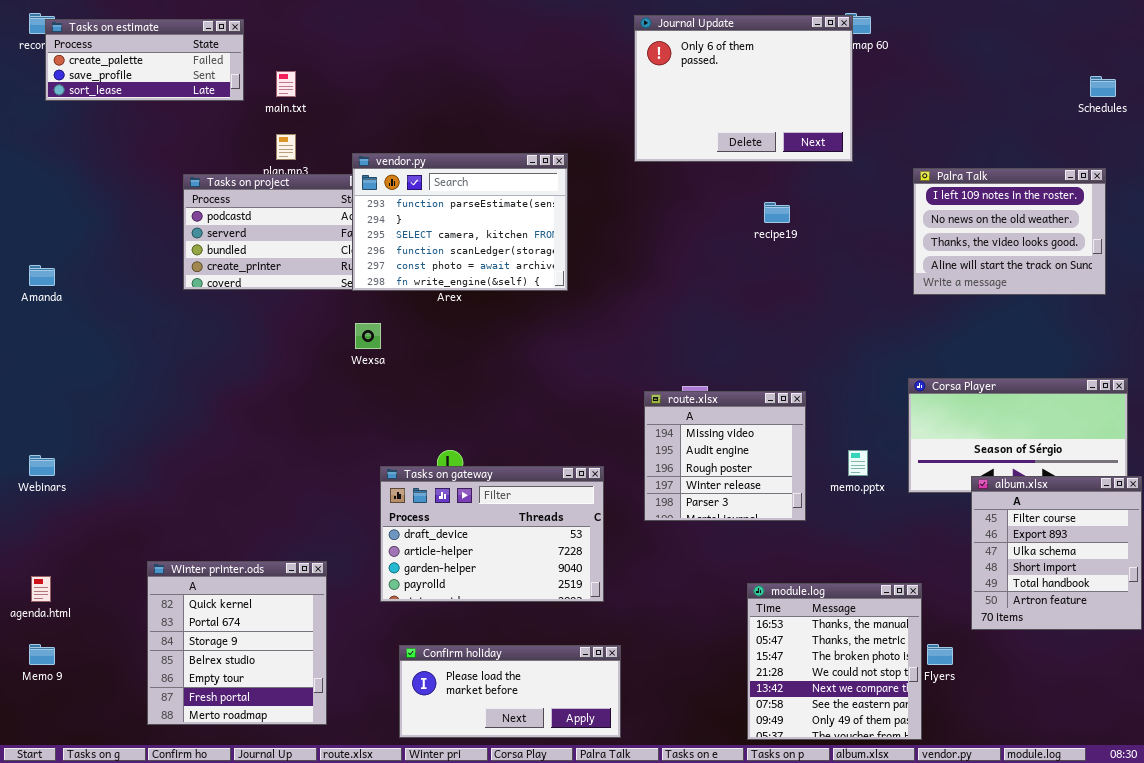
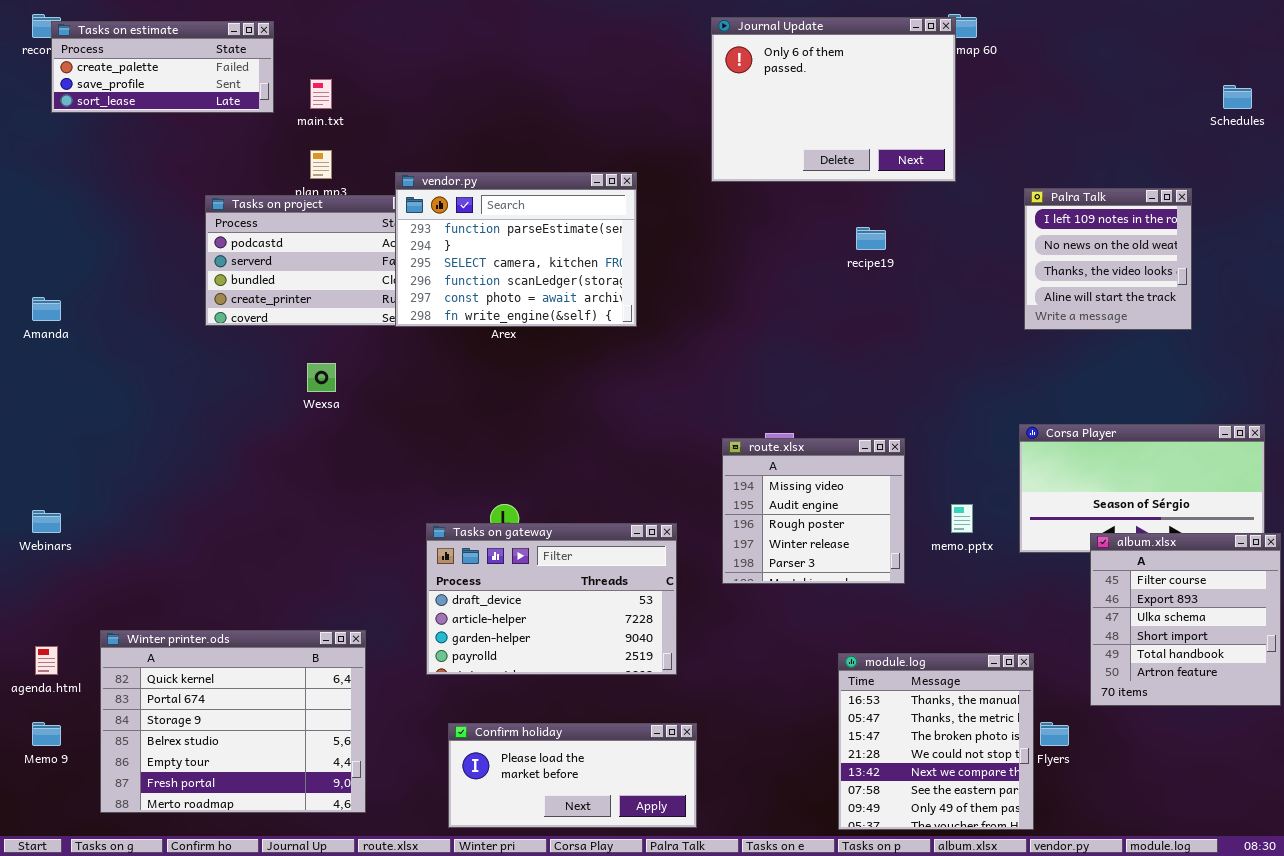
Palra Talk: [913,168,1106,295] -> [1024,188,1192,330], resized
Wexsa: [355,323,381,349] -> [307,363,336,392], moved
Winter printer.ods: [147,561,327,725] -> [100,630,366,813], resized

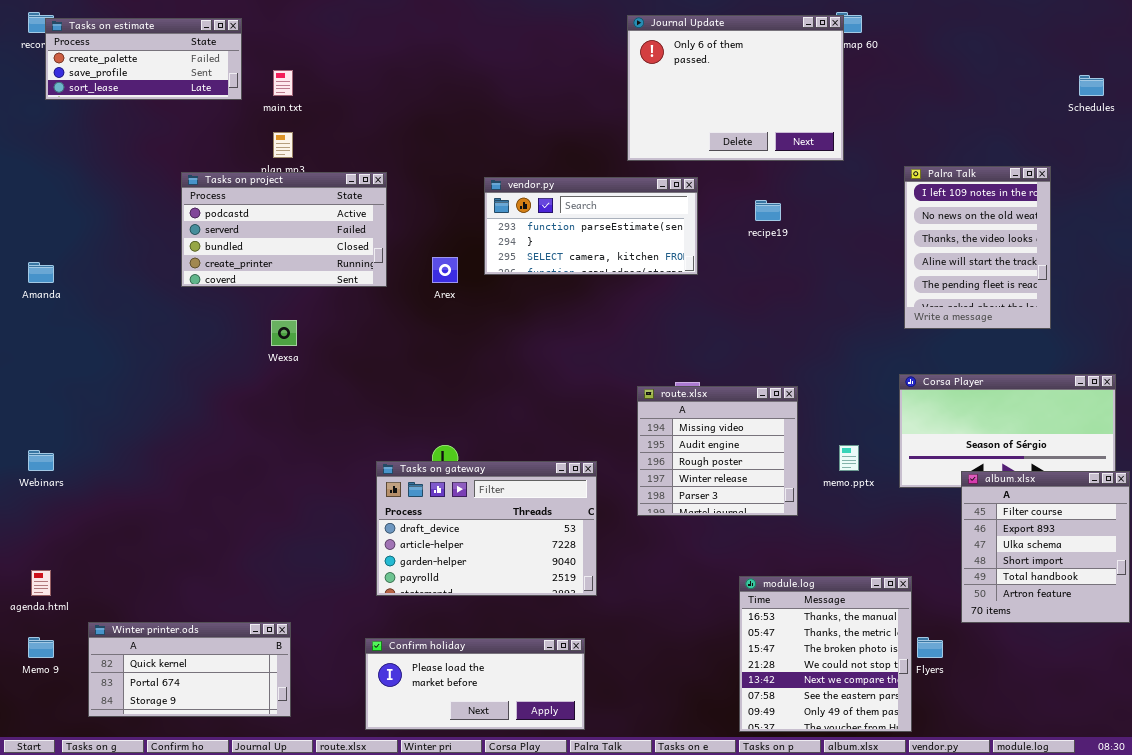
vendor.py: [395,172,637,327] -> [484,177,698,275], moved, resized
Palra Talk: [1024,188,1192,330] -> [904,166,1051,329], resized
Winter printer.ods: [100,630,366,813] -> [88,622,291,717], resized
Confirm holiday: [448,723,697,828] -> [365,638,585,730], moved

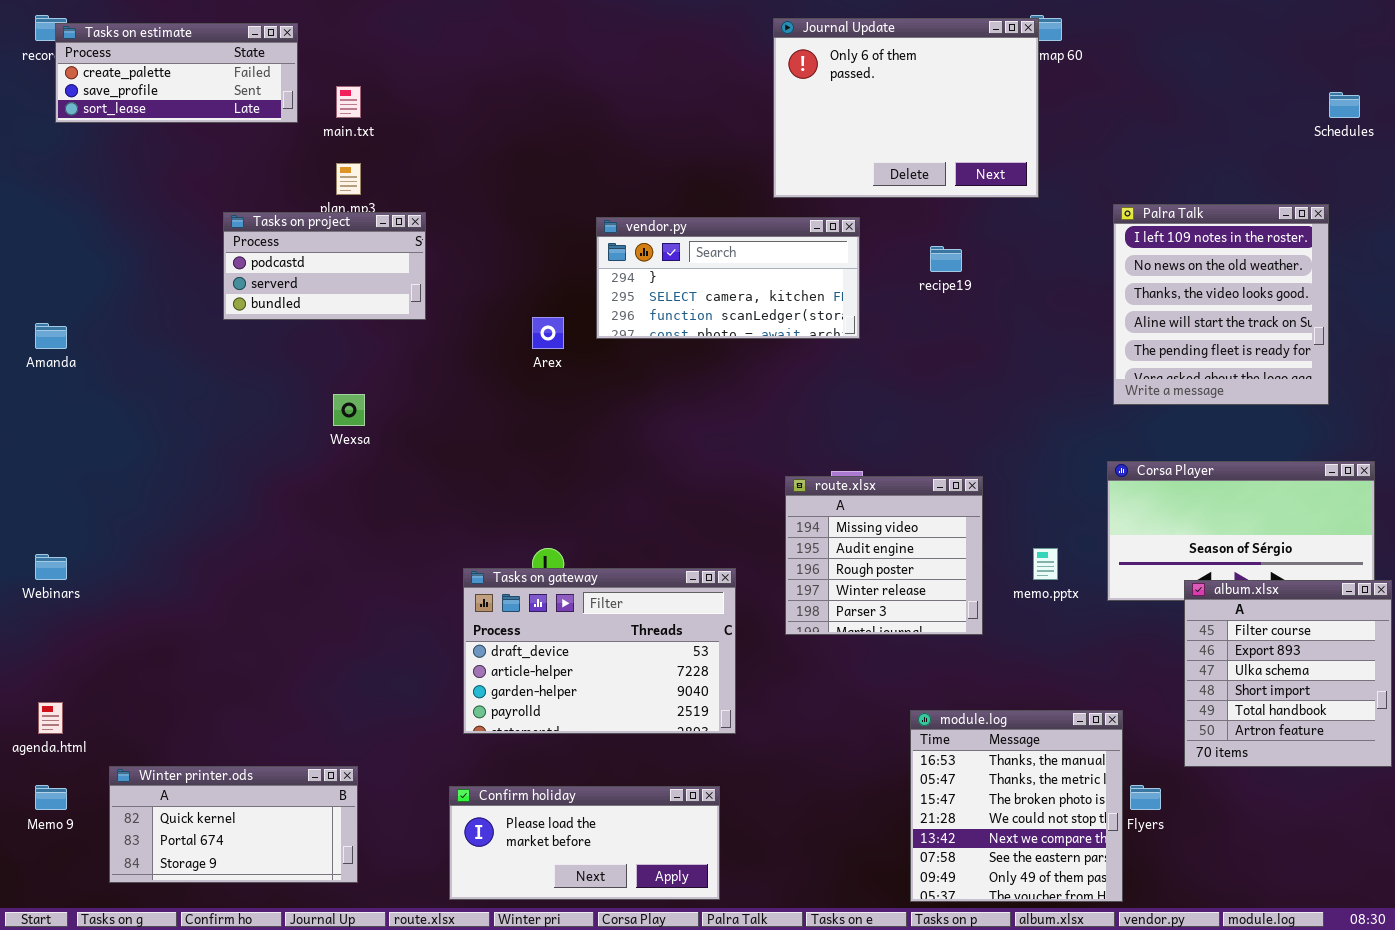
Palra Talk: [904,166,1051,329] -> [1113,204,1329,405], resized
Tasks on project: [181,172,387,287] -> [223,212,426,320], resized
vendor.py: [484,177,698,275] -> [596,217,860,339], scrolled down 1 row

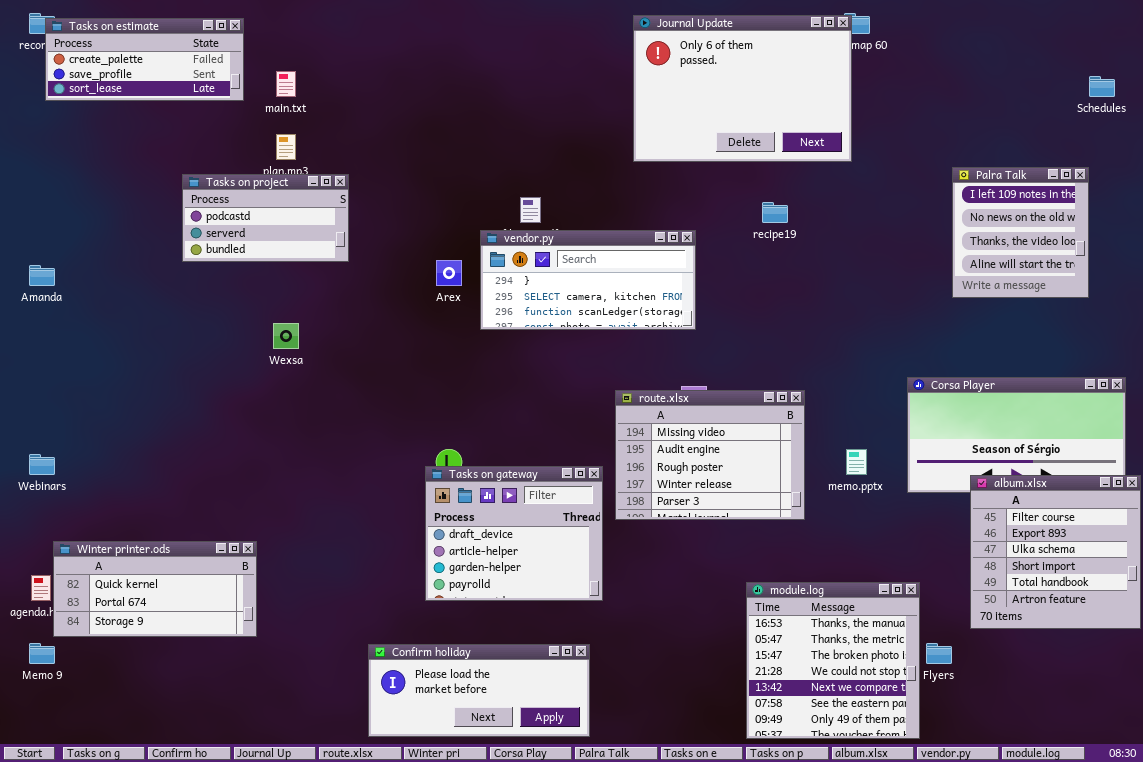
Palra Talk: [1113,204,1329,405] -> [952,167,1089,298], resized
vendor.py: [596,217,860,339] -> [480,230,696,330], moved
route.xlsx: [785,476,983,635] -> [615,390,805,520], resized
Tasks on gateway: [463,568,736,734] -> [425,466,603,601], resized
Winter printer.ods: [109,766,358,883] -> [53,541,257,637], moved

